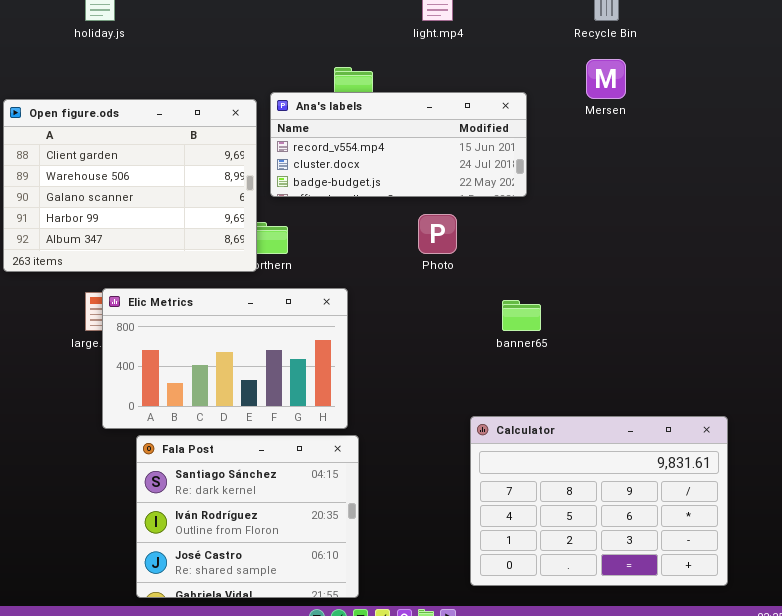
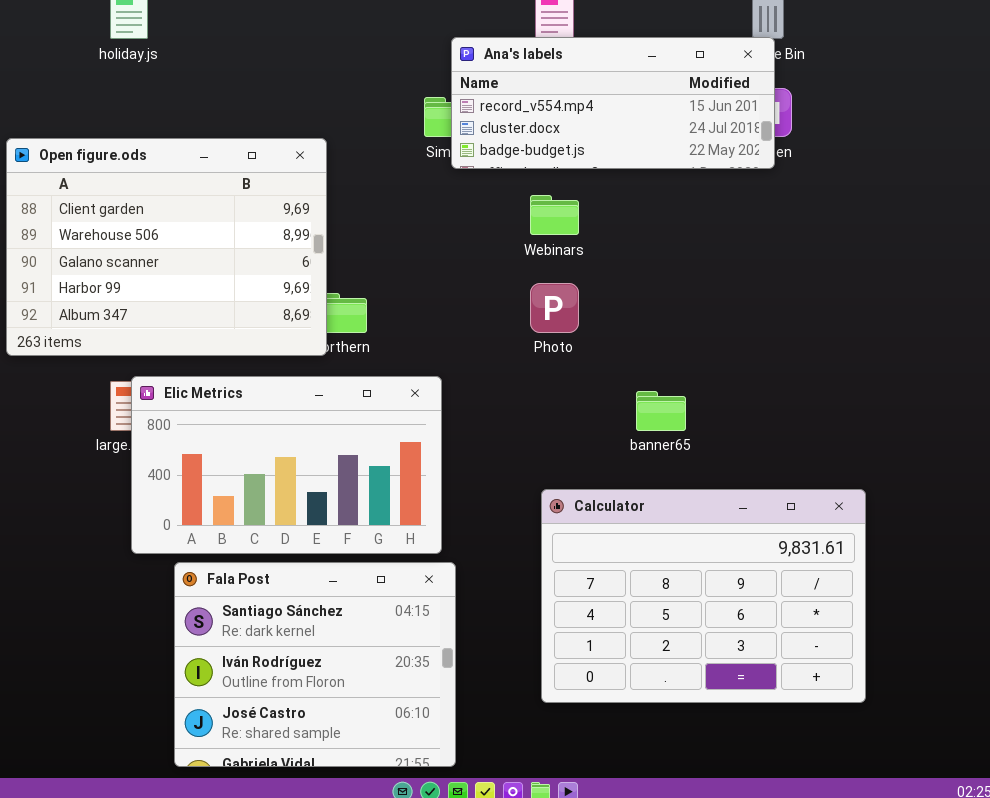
Ana's labels: [270,92,527,197] -> [451,37,775,169], moved
Calculator: [470,416,728,586] -> [541,489,866,703], moved

